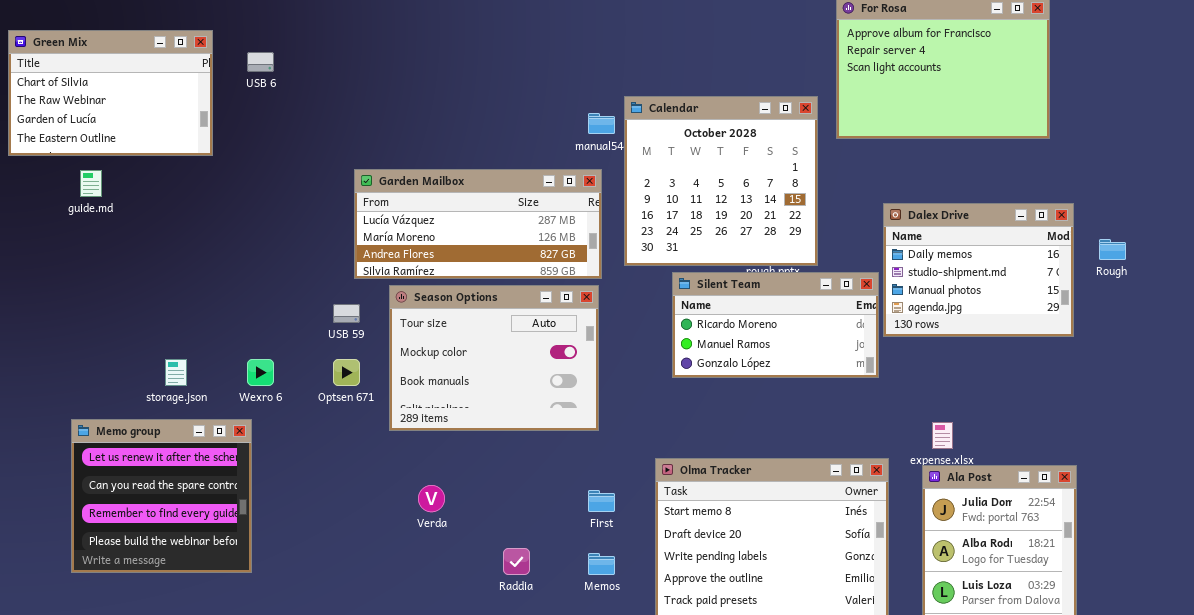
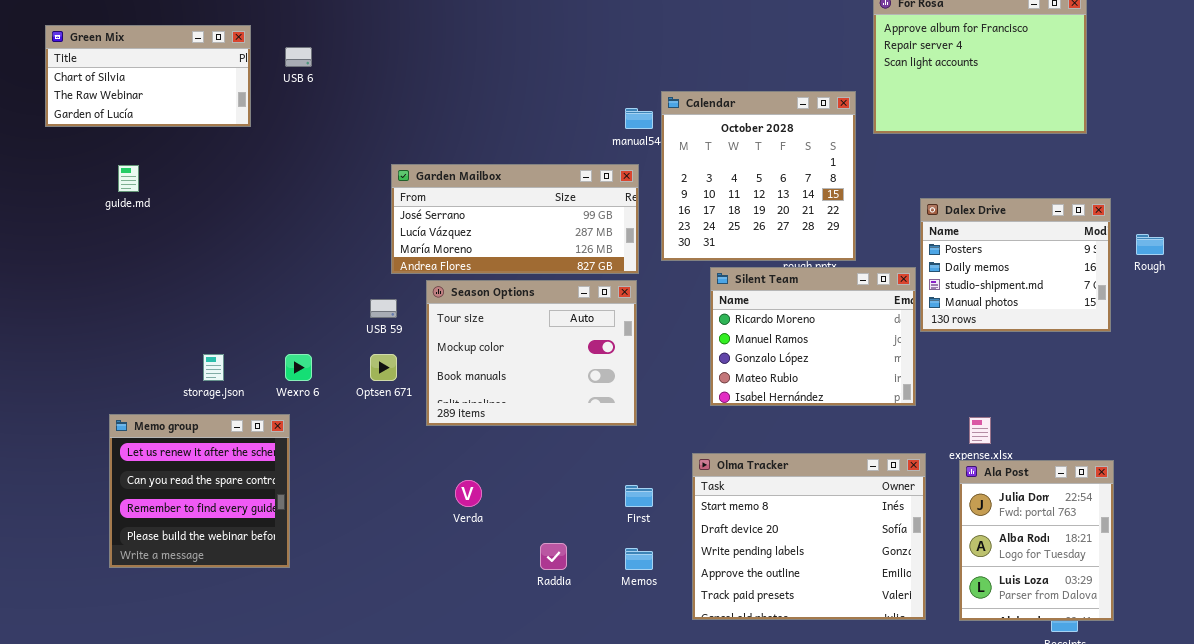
Green Mix: [8,30,213,156] -> [45,25,251,127], resized
Garden Mailbox: [354,169,602,279] -> [391,164,639,274], scrolled up 1 row
Dalex Drive: [883,203,1074,337] -> [920,198,1111,332], scrolled up 1 row
Silent Team: [672,272,879,378] -> [710,267,916,406], resized

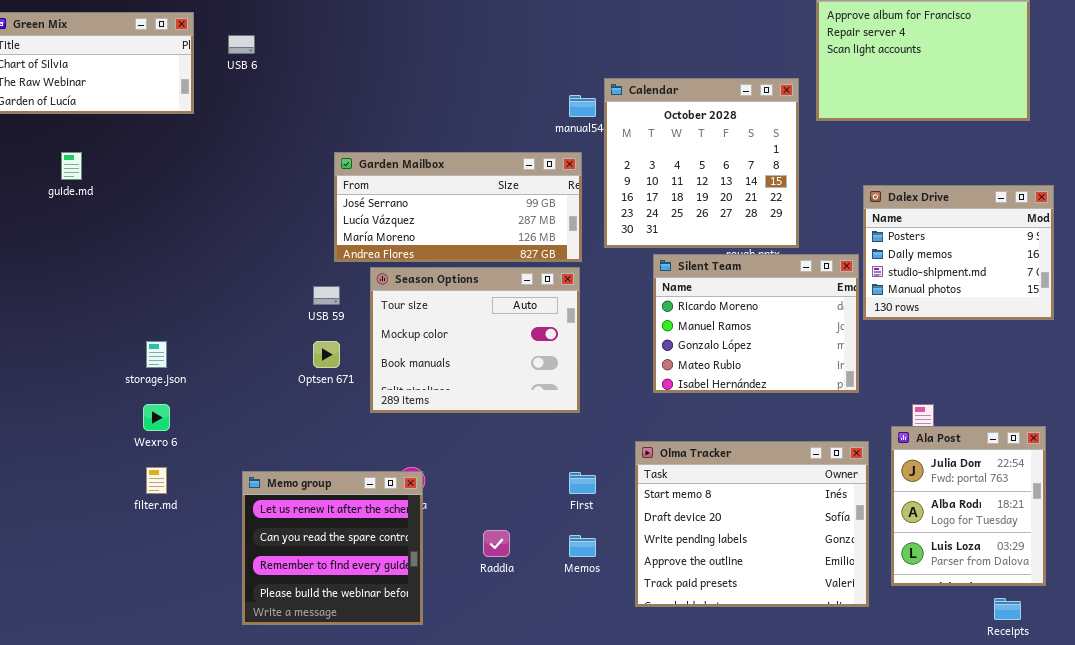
Wexro 6: [285,354,312,381] -> [143,404,170,431], moved
Memo group: [109,414,290,568] -> [242,471,423,625], moved
Ala Post: [959,460,1114,621] -> [891,426,1046,586], moved

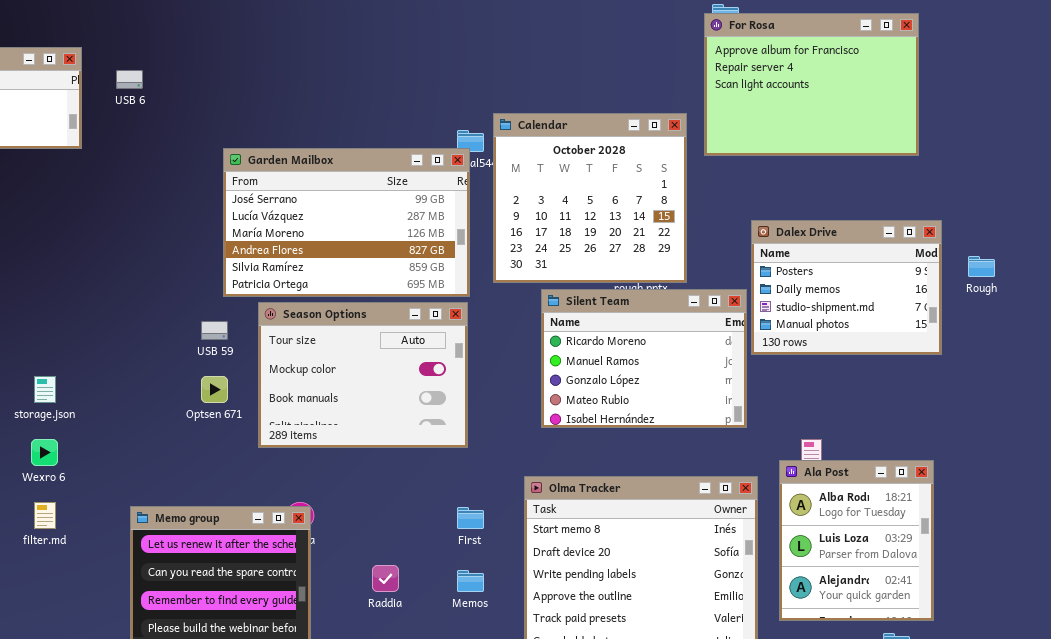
Garden Mailbox: [334,152,582,262] -> [223,148,470,297], resized
Ala Post: [891,426,1046,586] -> [779,460,934,621], scrolled down 1 row

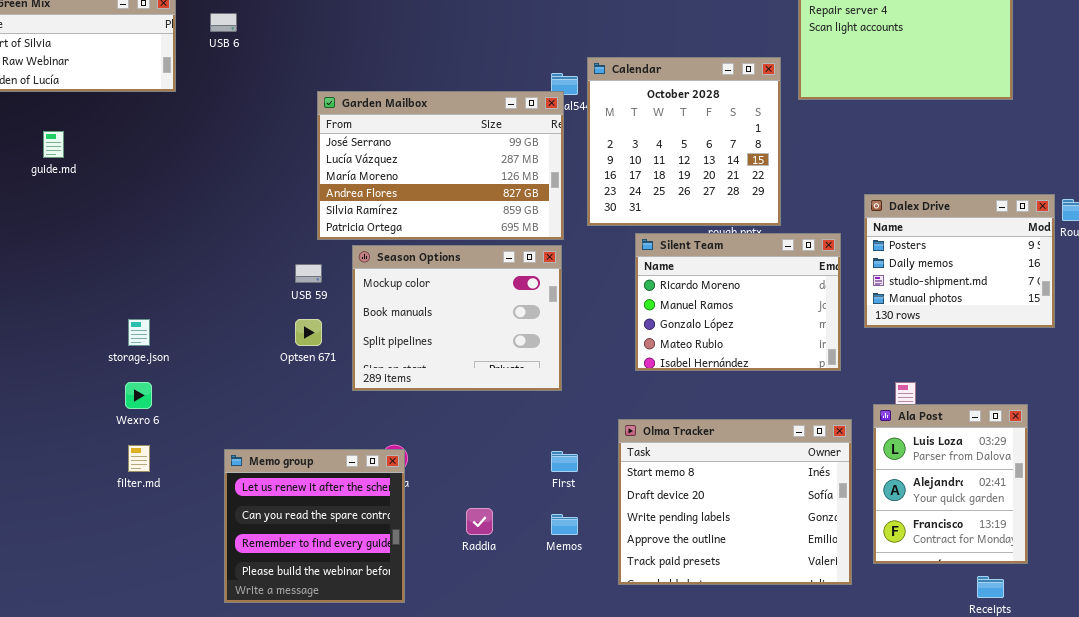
Dalex Drive: [751,220,942,355] -> [864,194,1055,328], moved
Season Options: [258,302,468,448] -> [352,245,562,391], scrolled down 1 row
Ala Post: [779,460,934,621] -> [873,404,1028,564], scrolled down 1 row

